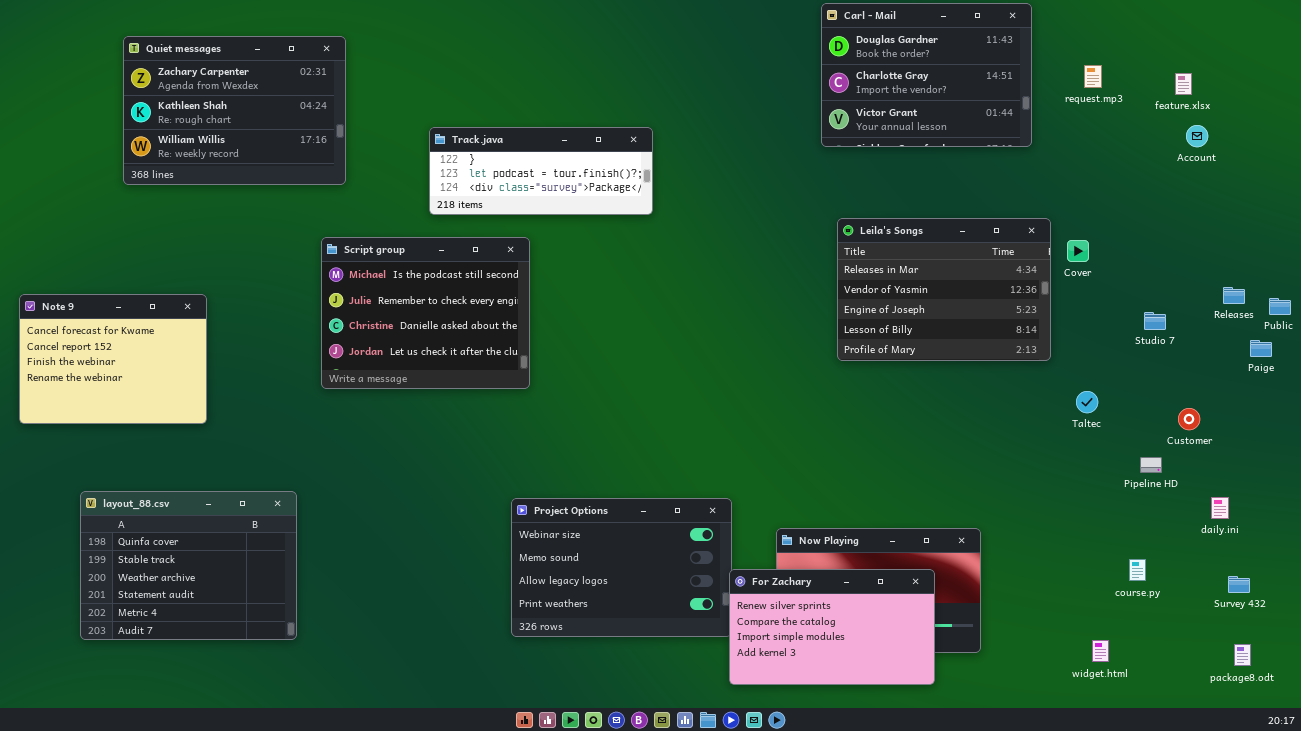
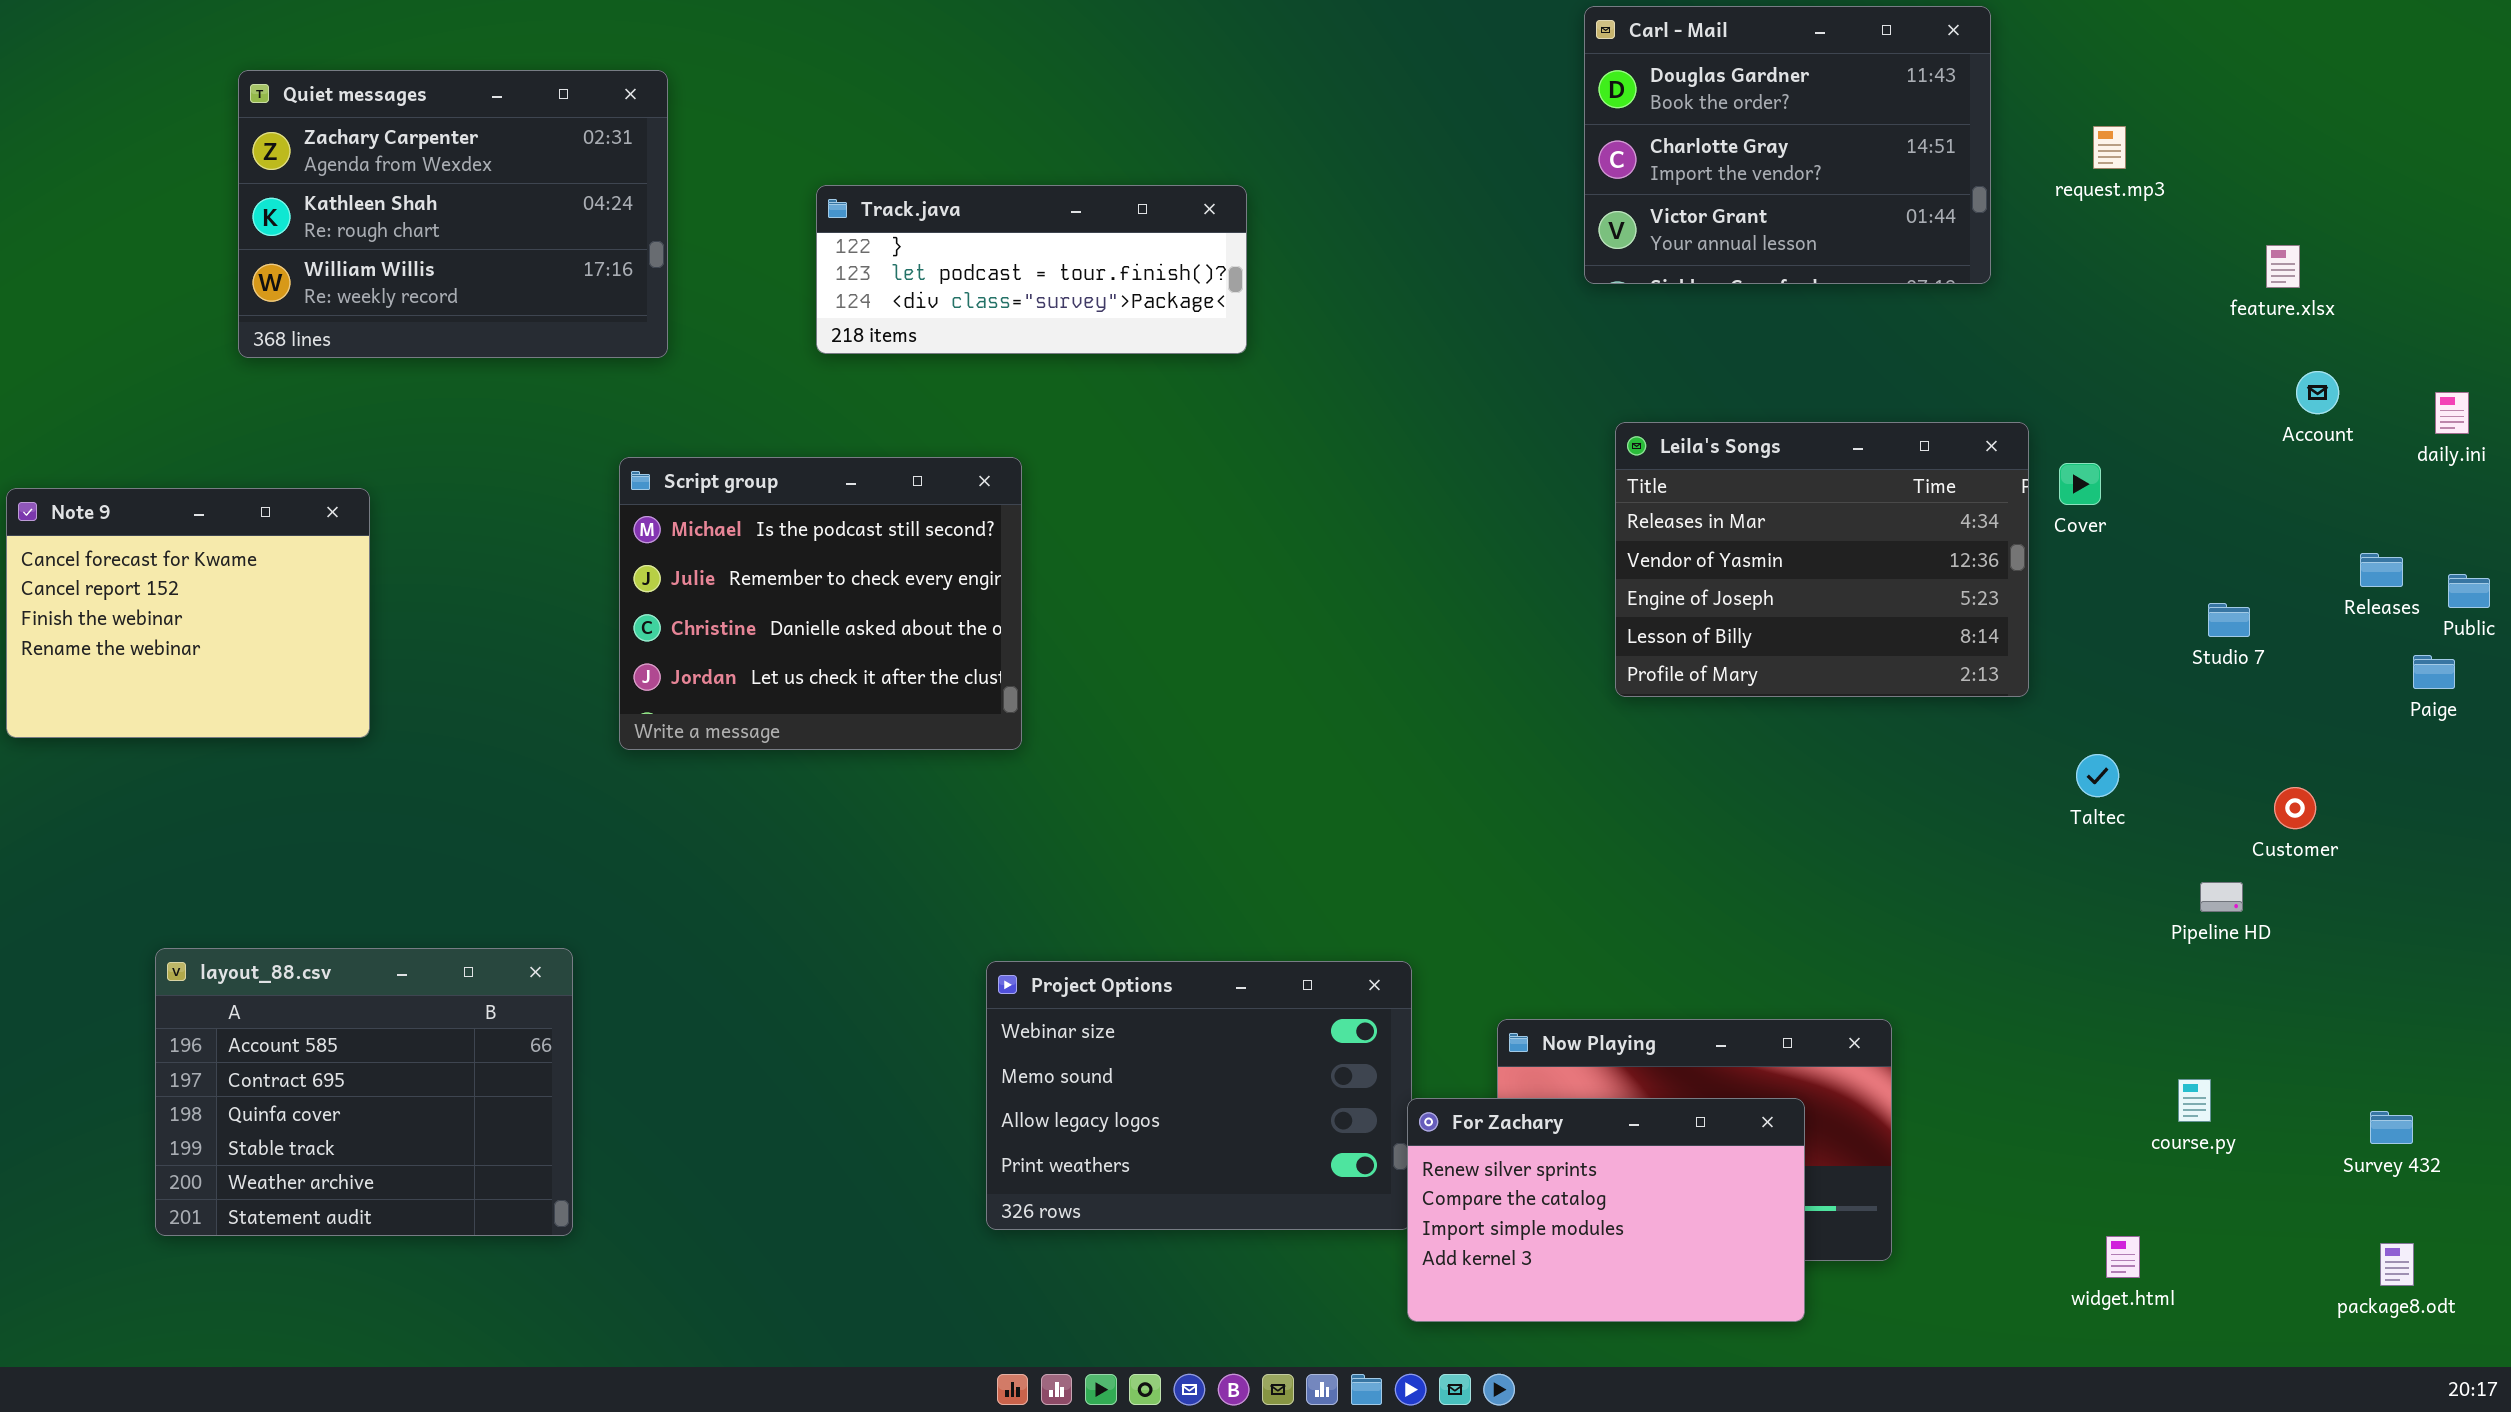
feature.xlsx: [1175,73,1192,95] -> [2266,245,2300,288], moved
Account: [1186,125,1208,147] -> [2296,371,2339,414], moved
Track.java: [429,127,653,215] -> [816,185,1247,354], moved
Note 9: [19,294,207,424] -> [6,488,370,738], moved
layout_88.csv: [80,491,297,640] -> [155,948,573,1236], scrolled up 2 rows
daily.ini: [1211,497,1229,519] -> [2435,392,2469,434], moved

